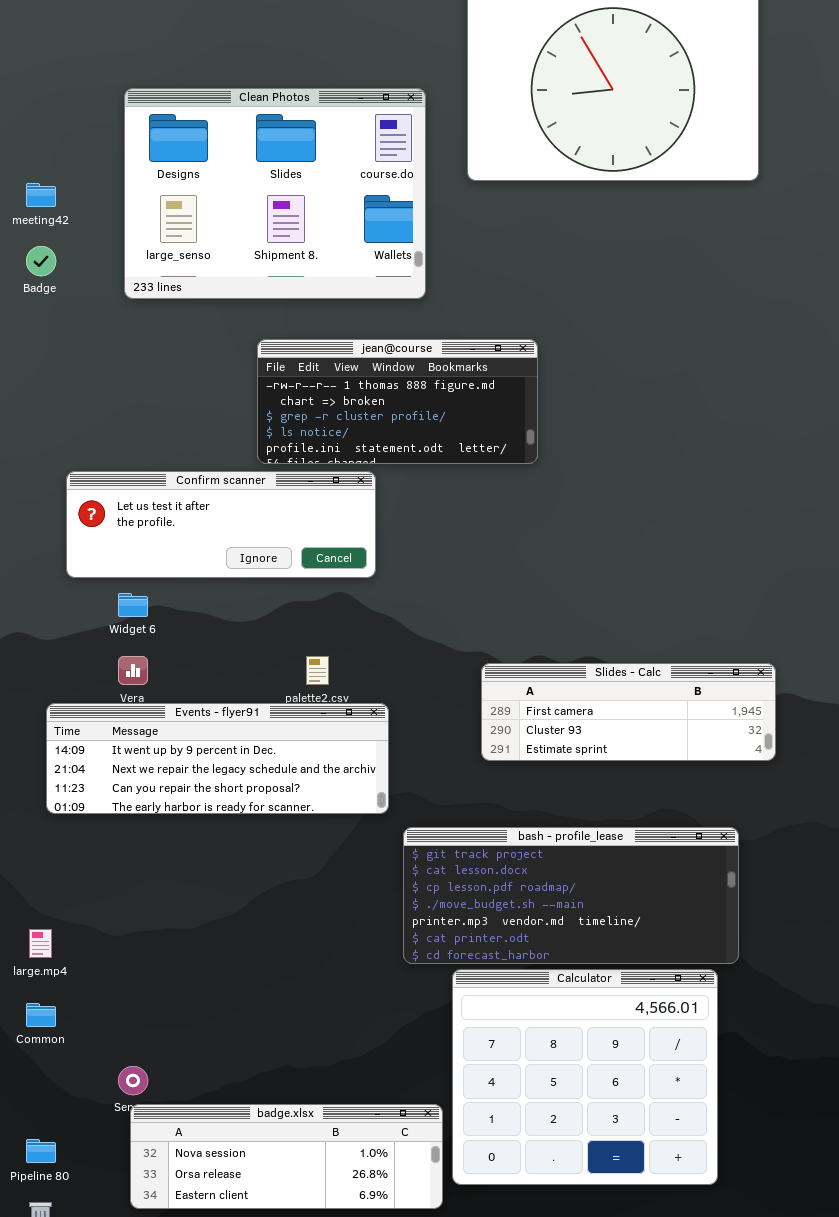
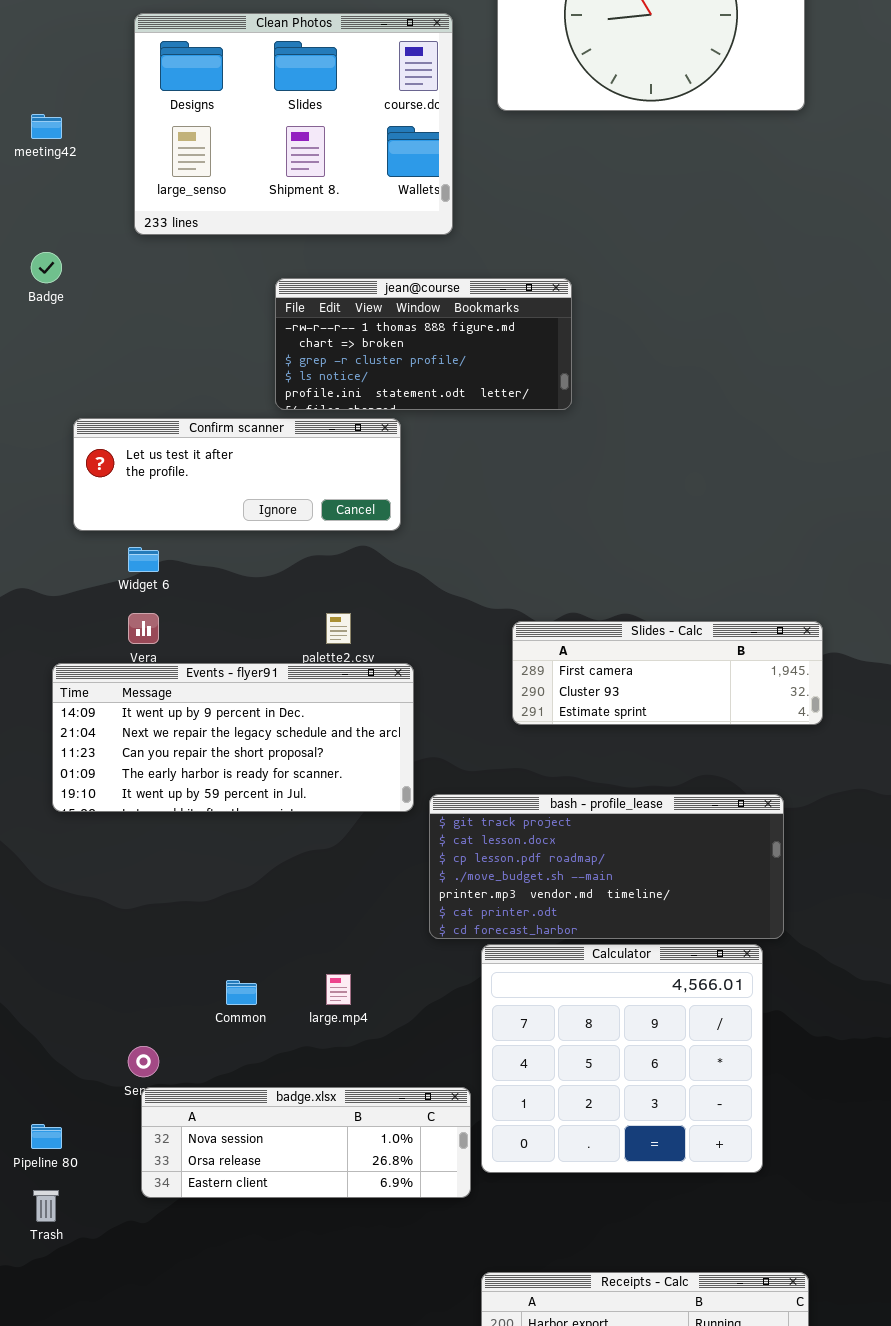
Badge: [26,246,56,276] -> [31,252,62,283], moved
Events - flyer91: [46,703,389,814] -> [52,663,414,812], resized
large.mp4: [29,929,52,958] -> [326,974,351,1005], moved
Common: [26,1003,56,1027] -> [226,980,257,1005], moved

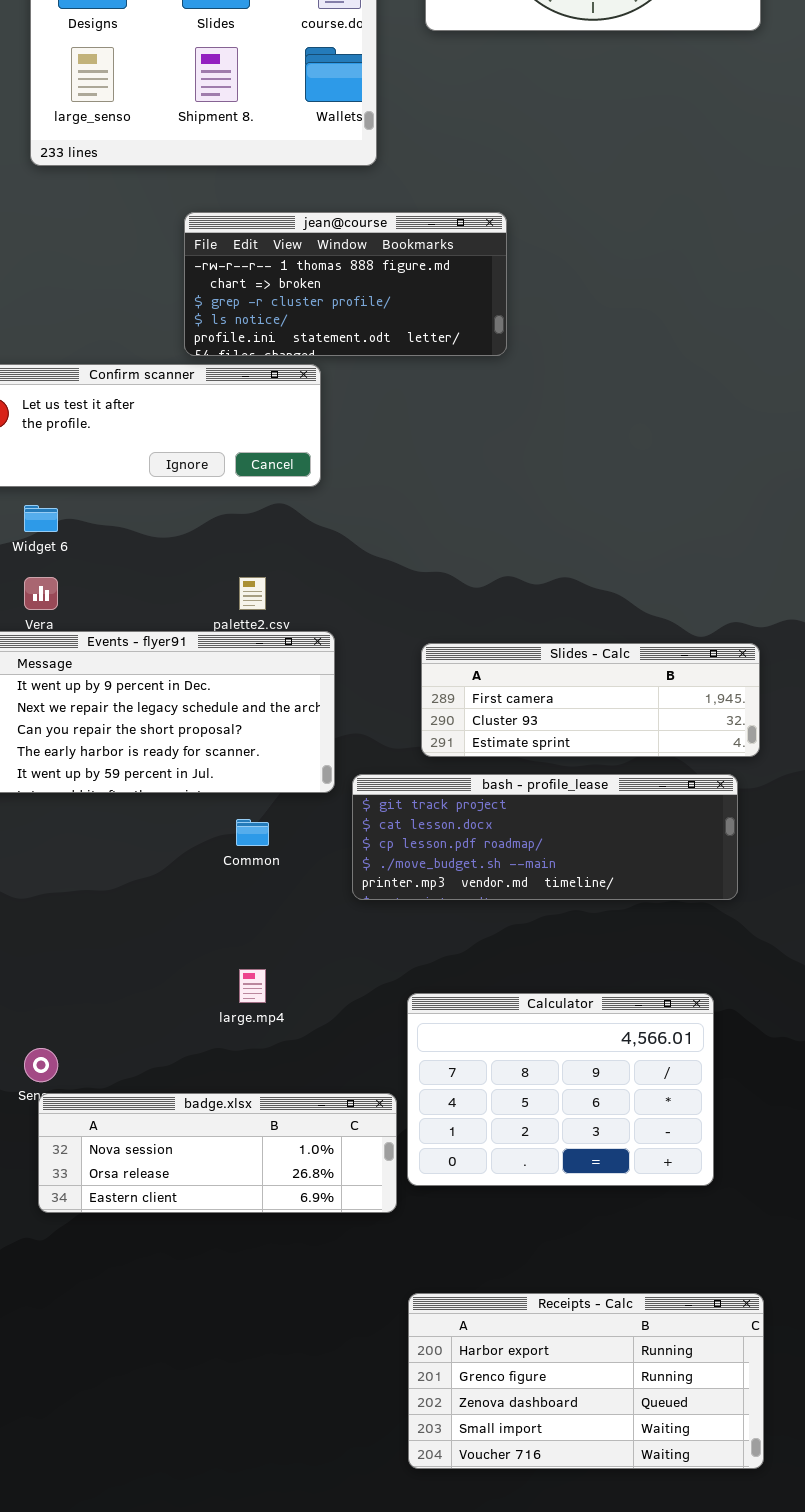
Slides - Calc: [512,621,823,725] -> [421,643,760,757], moved
bash - profile_lease: [429,794,784,939] -> [352,774,738,900], resized
Calculator: [481,944,763,1173] -> [407,993,714,1186], resized
Common: [226,980,257,1005] -> [236,819,269,846], moved

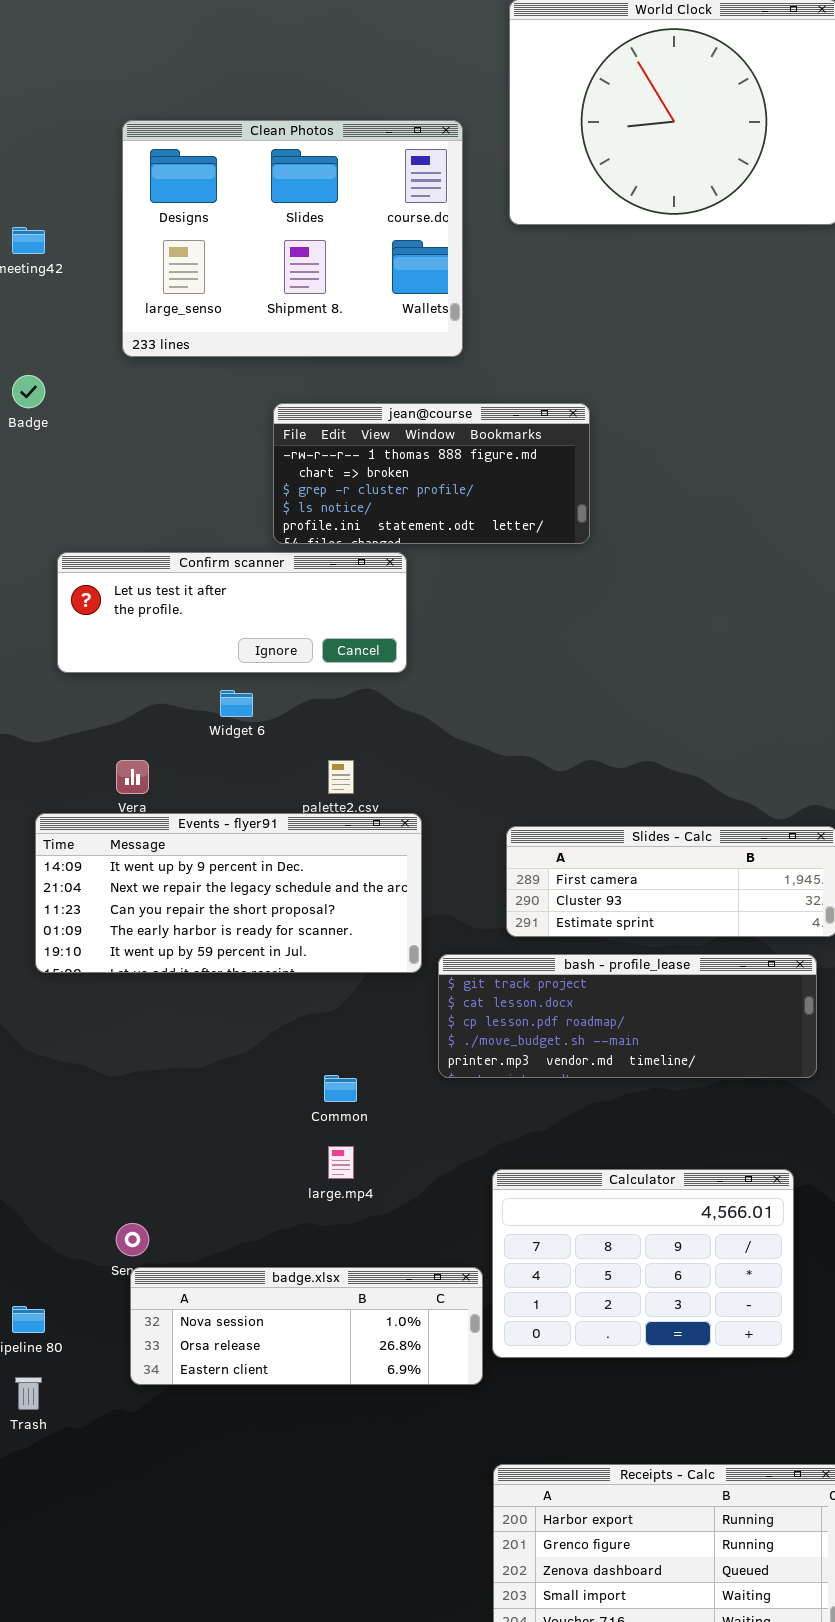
Widget 6: [24,505,58,532] -> [220,690,253,717], moved
Common: [236,819,269,846] -> [324,1075,357,1102], moved

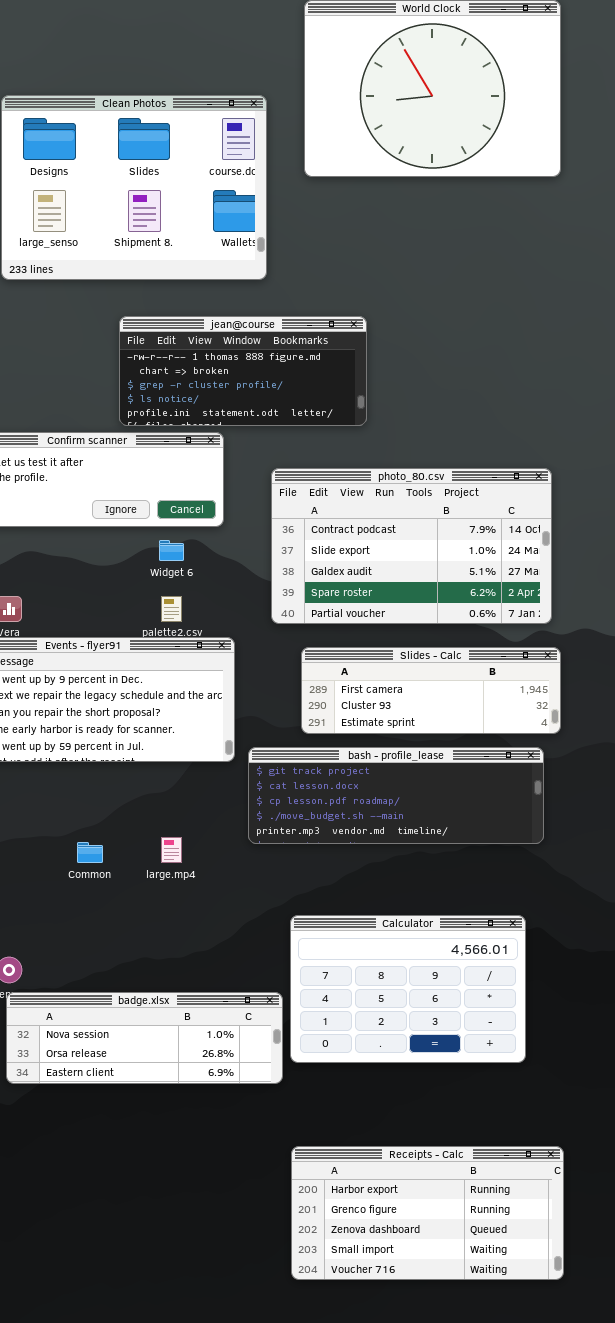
photo_80.csv: none -> [271,468,552,624], opened
Widget 6: [220,690,253,717] -> [159,540,184,561], moved
Common: [324,1075,357,1102] -> [77,842,103,863], moved
large.mp4: [328,1146,354,1179] -> [161,837,182,863], moved

